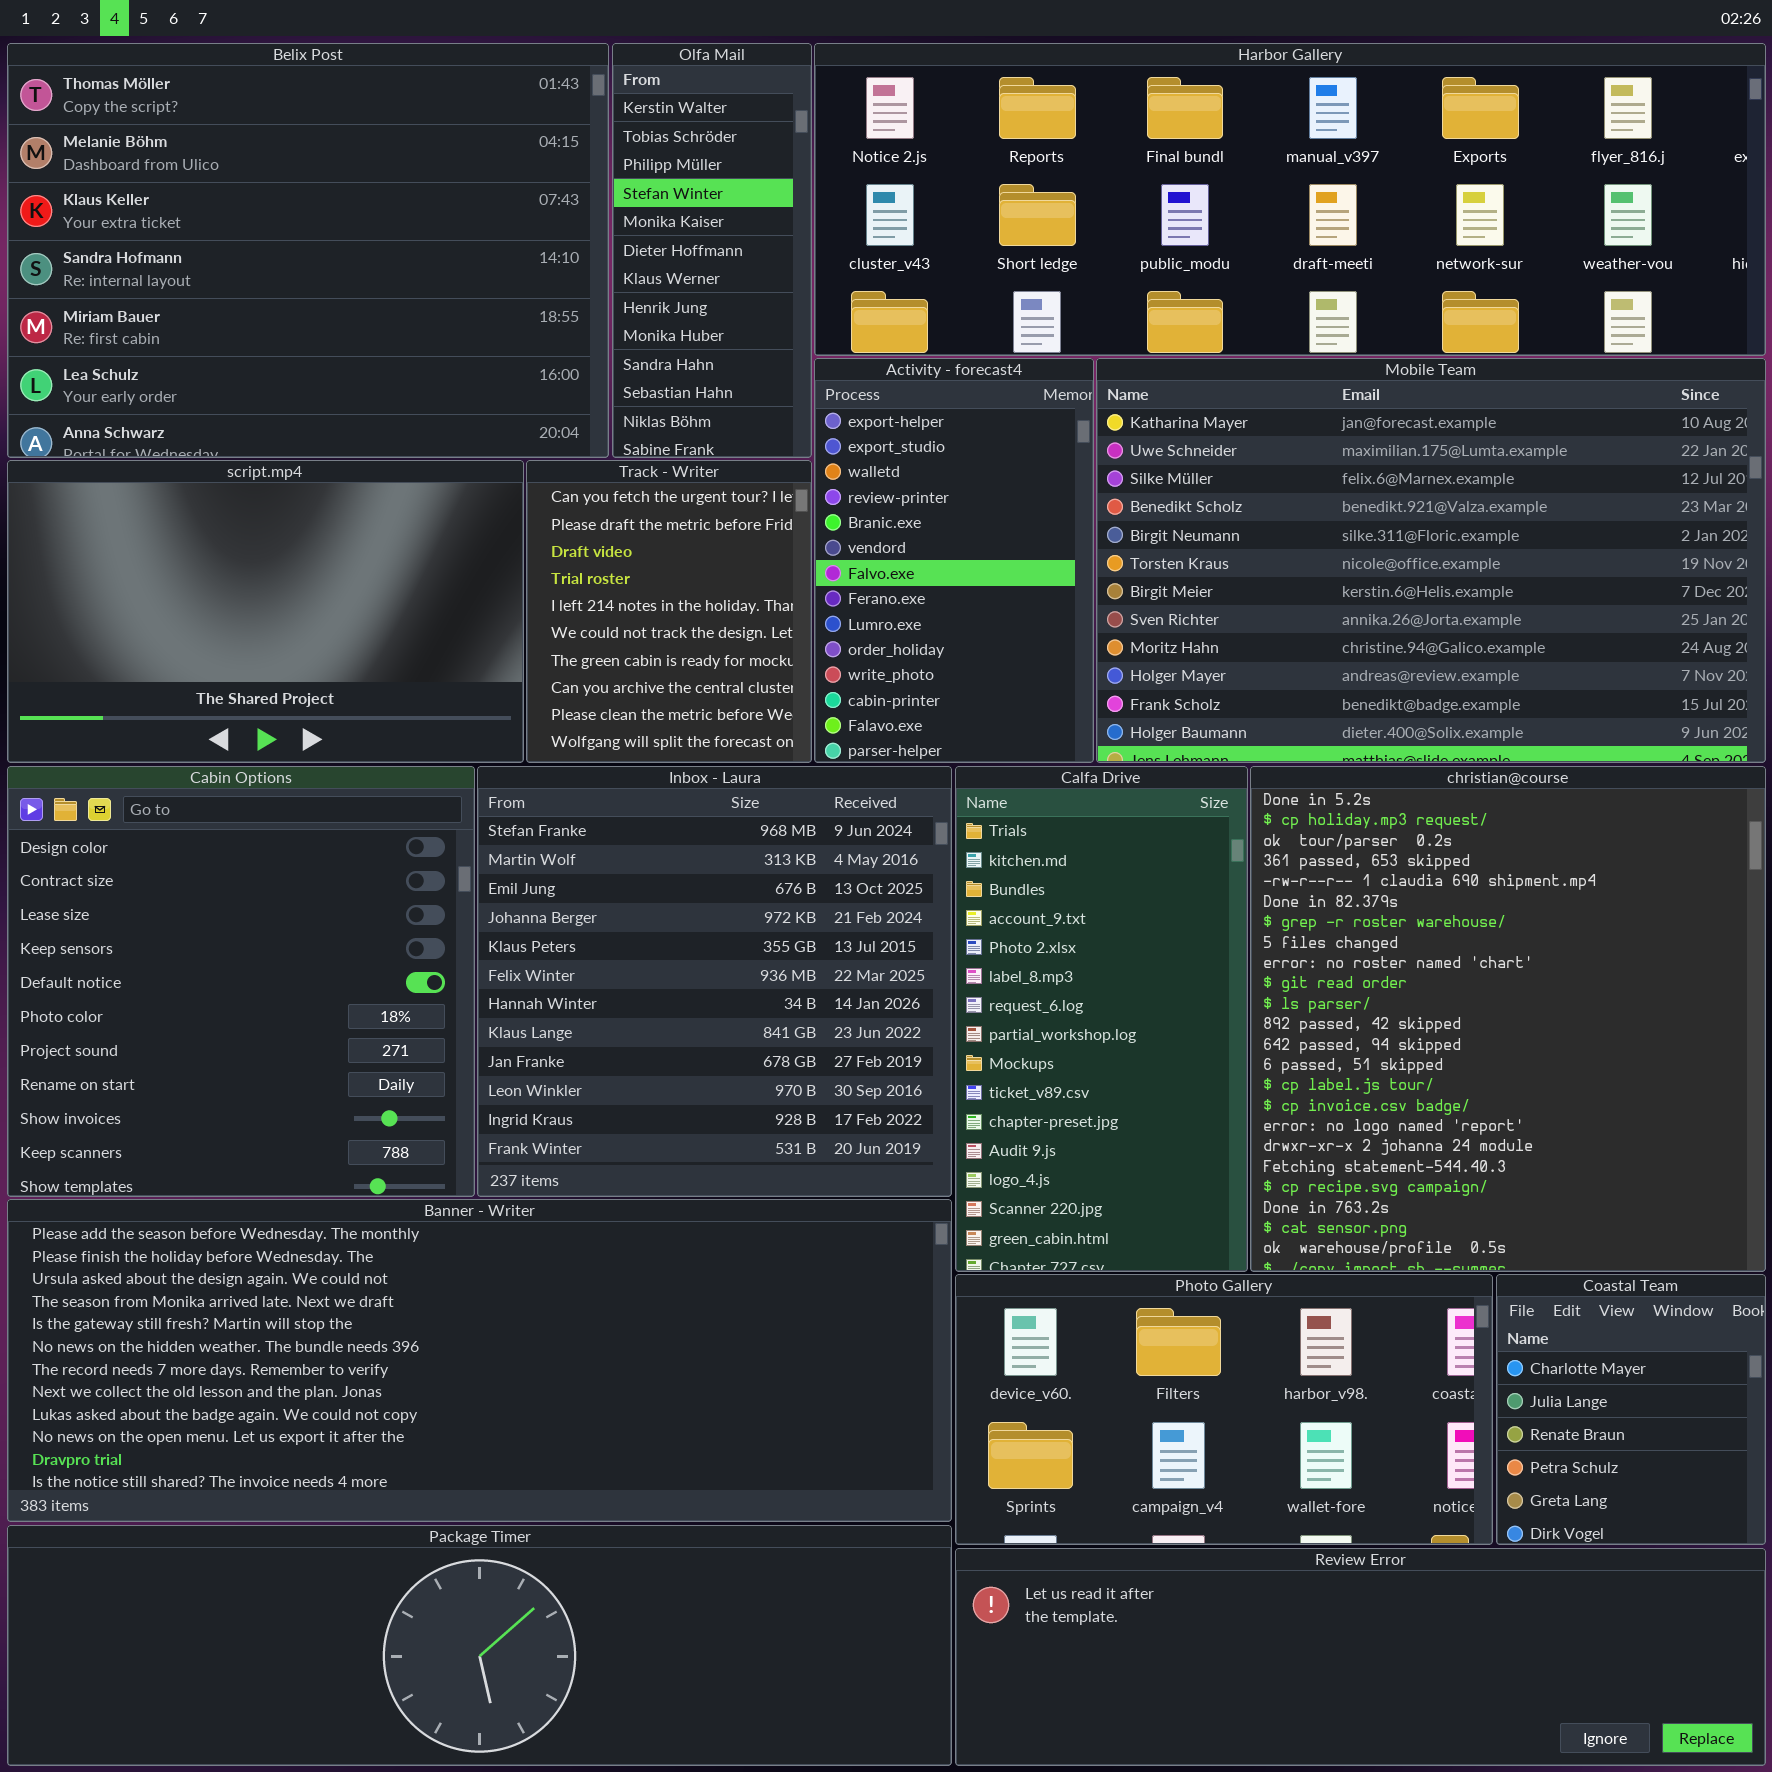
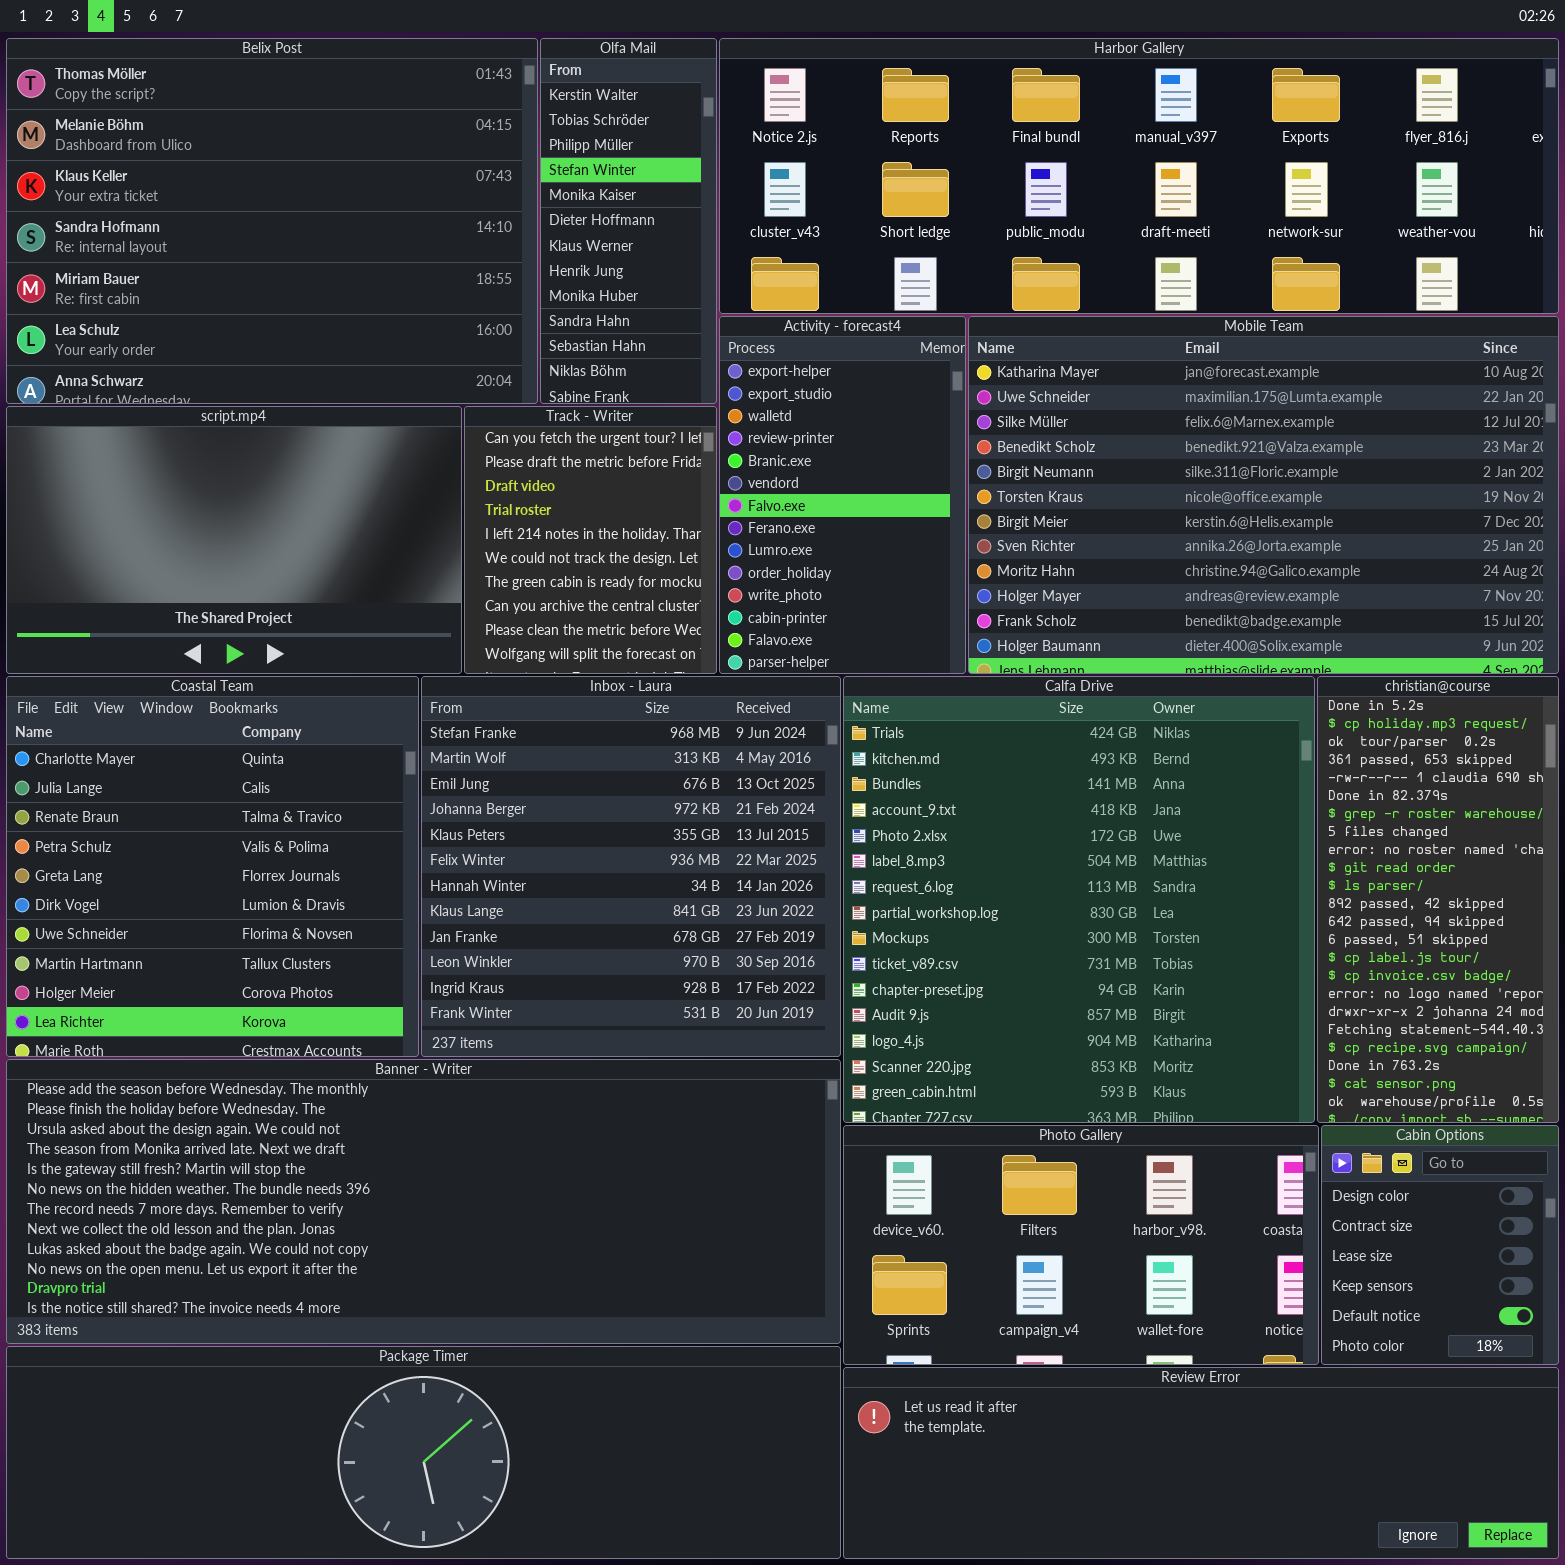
Cabin Options: [7,766,475,1197] -> [1321,1125,1559,1365], moved, resized
Calfa Drive: [955,766,1248,1272] -> [843,676,1315,1123], resized
christian@course: [1250,766,1766,1272] -> [1317,676,1559,1123], resized
Coastal Team: [1496,1274,1766,1545] -> [6,676,419,1057], moved, resized

